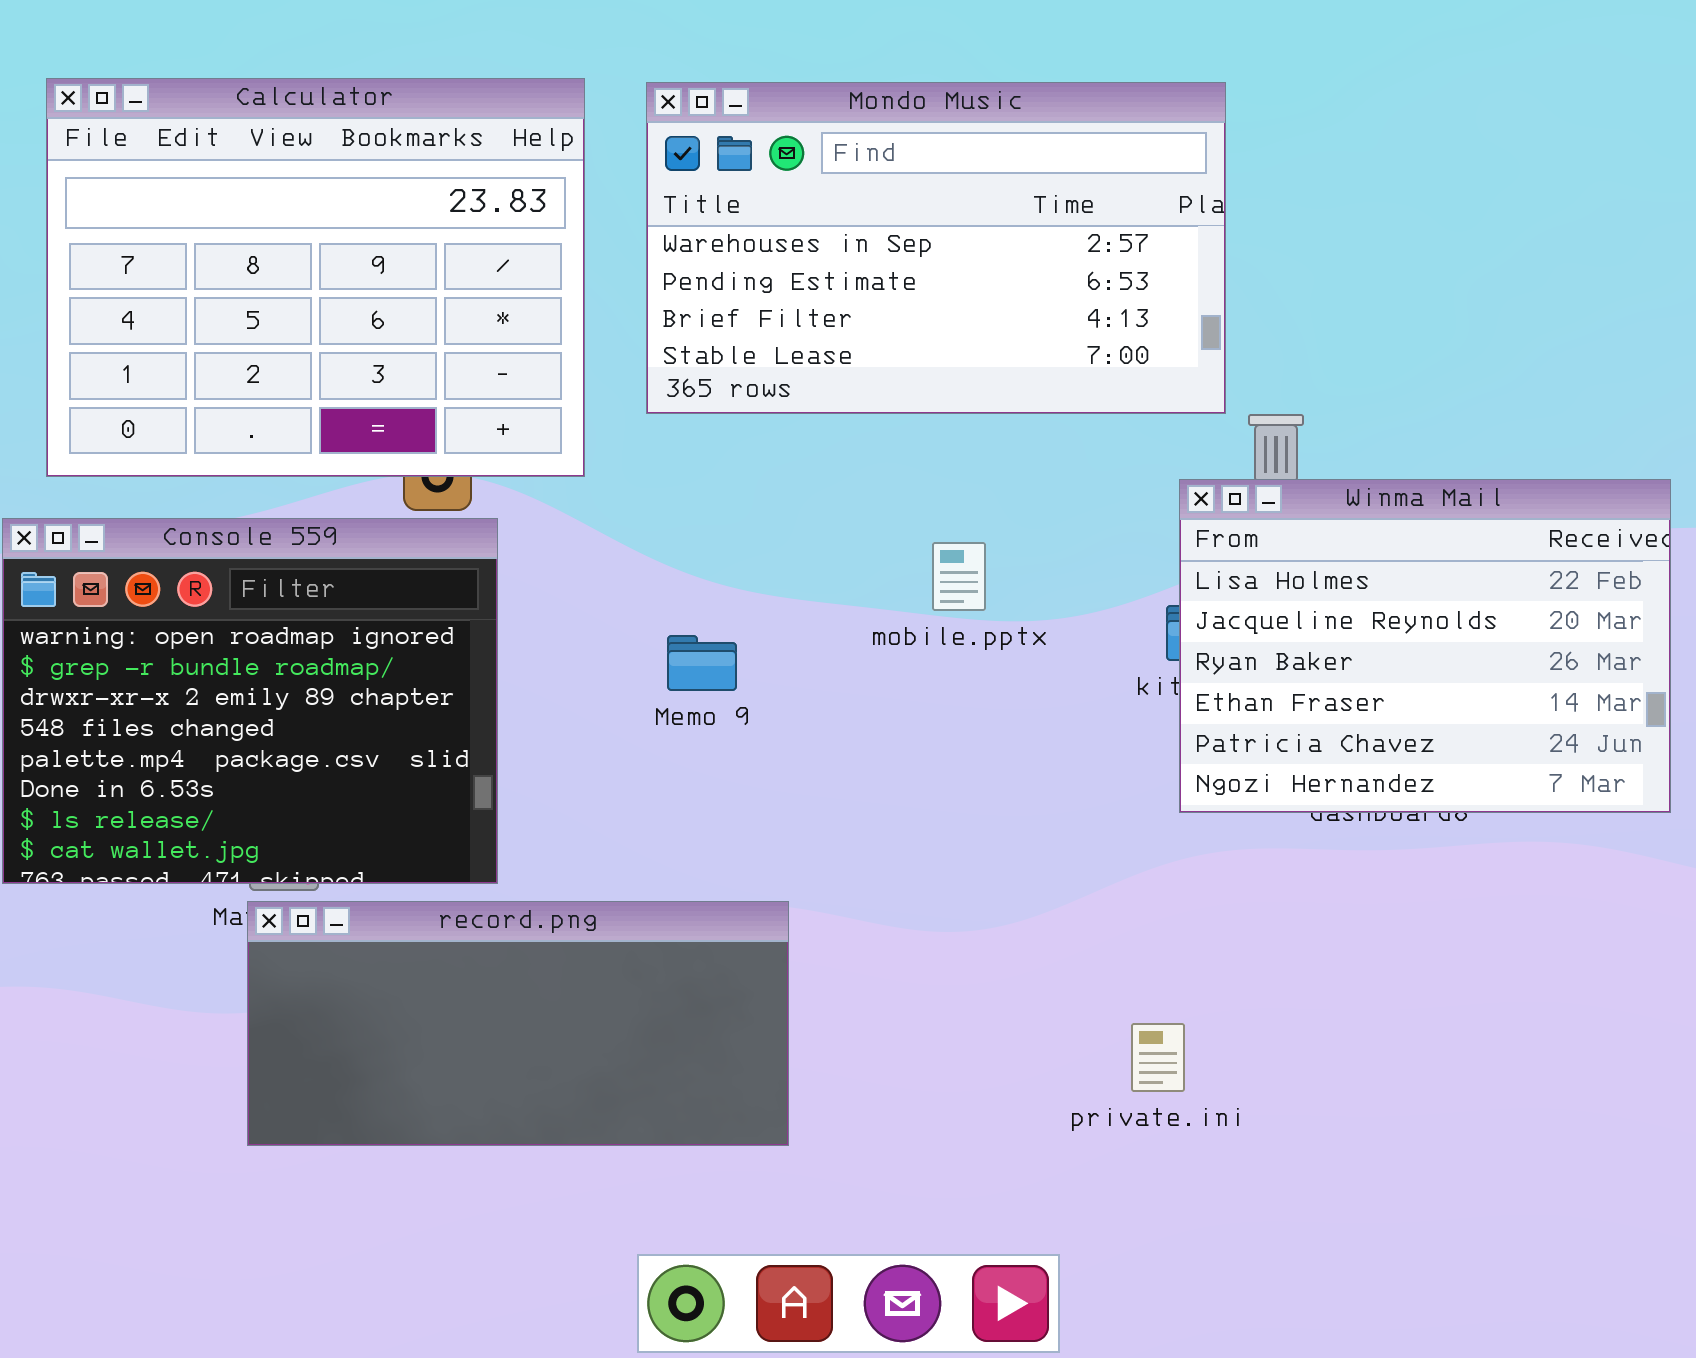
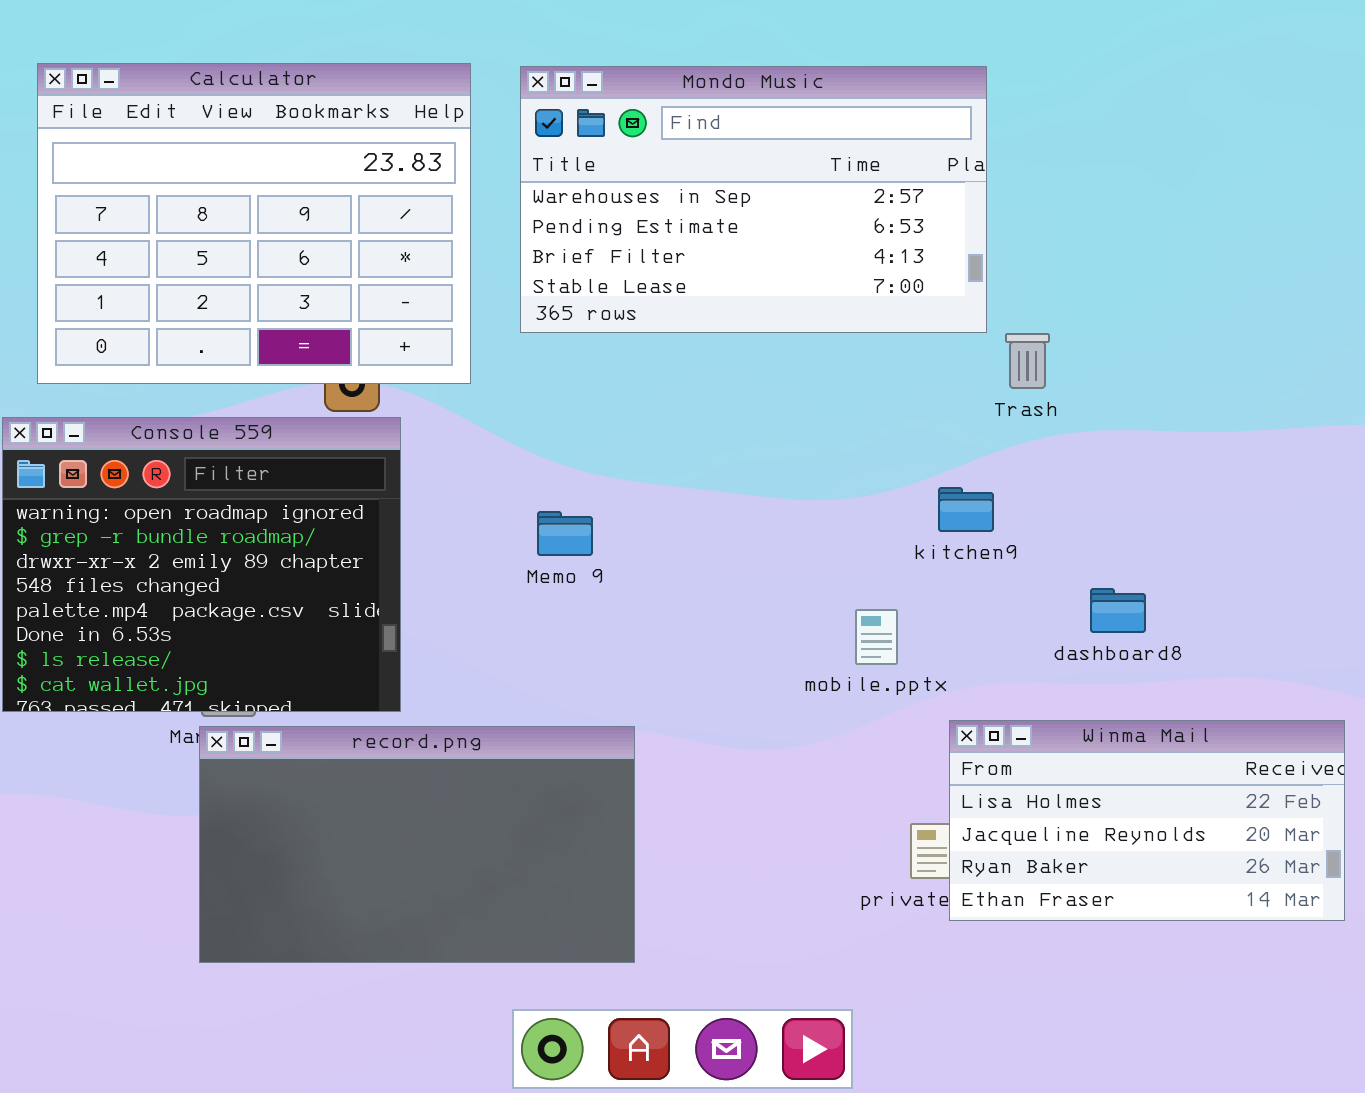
Winma Mail: [1179,479,1671,813] -> [949,720,1345,921], moved, resized
mobile.pptx: [932,542,986,611] -> [855,609,898,665], moved
record.png: [247,901,789,1146] -> [199,726,635,963], resized

